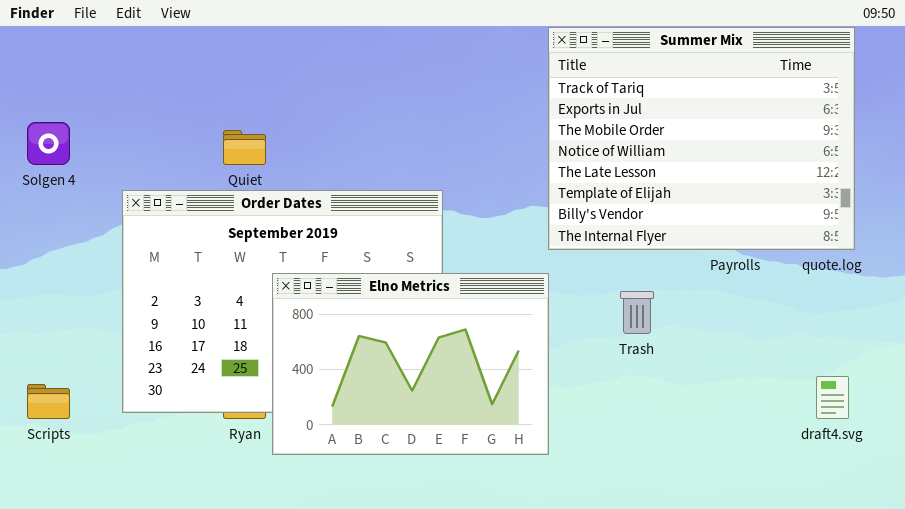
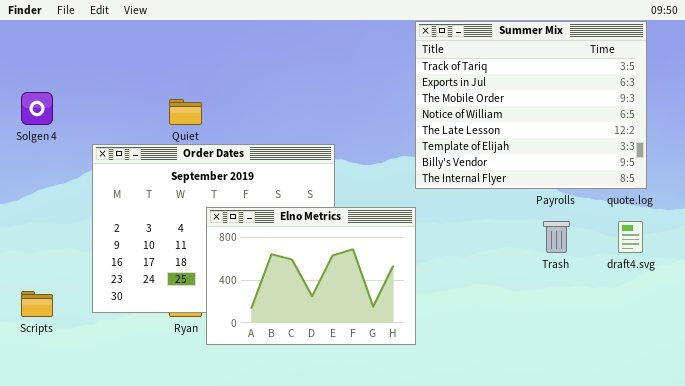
Trash: [620,291,654,334] -> [543,221,570,253], moved
draft4.svg: [816,376,849,419] -> [618,221,643,253], moved

